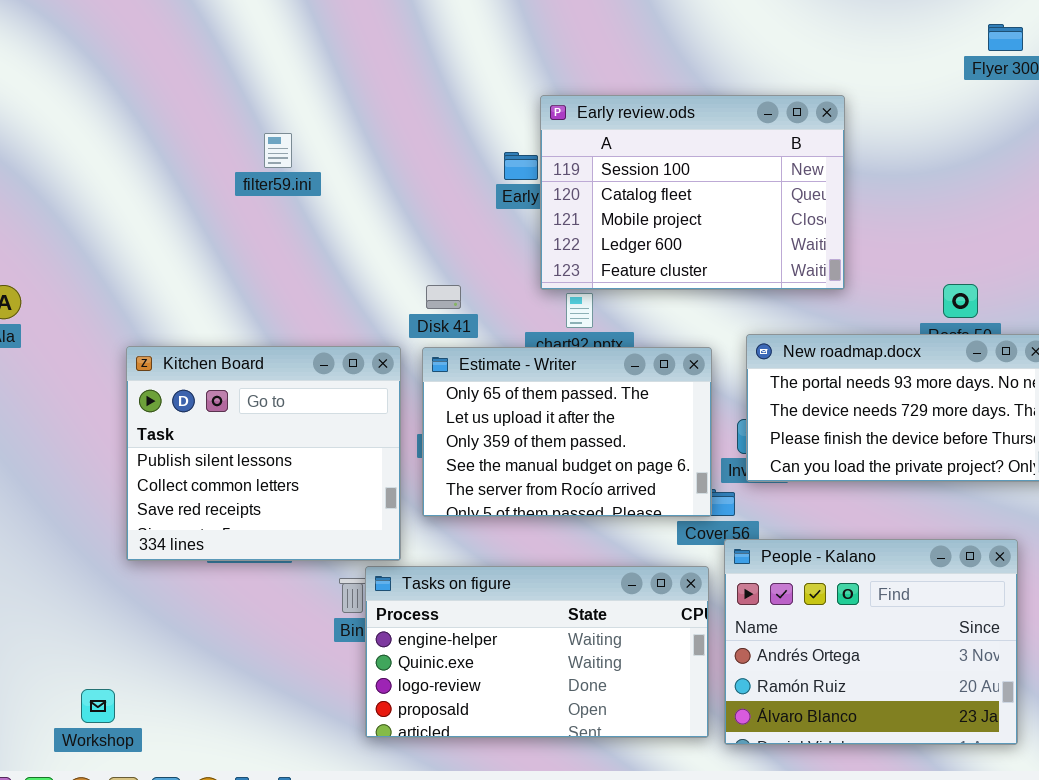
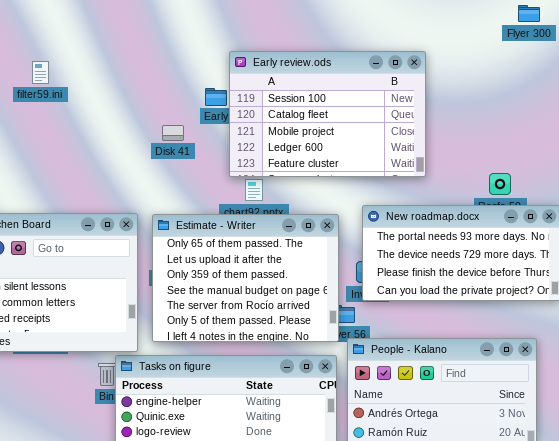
filter59.ini: [264,133,292,168] -> [32,61,49,84], moved
Disk 41: [426,285,461,309] -> [162,125,184,141], moved
Estimate - Writer: [422,347,712,517] -> [152,214,339,342], resized

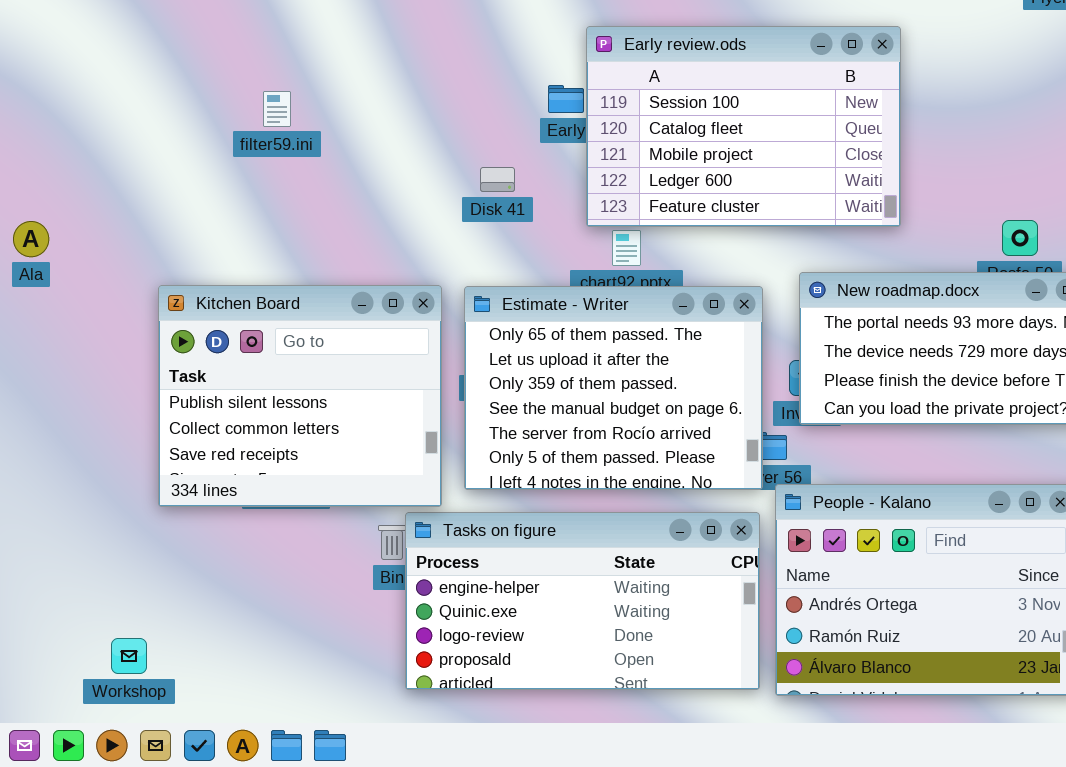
filter59.ini: [32,61,49,84] -> [263,91,291,127], moved
Disk 41: [162,125,184,141] -> [480,167,515,192], moved

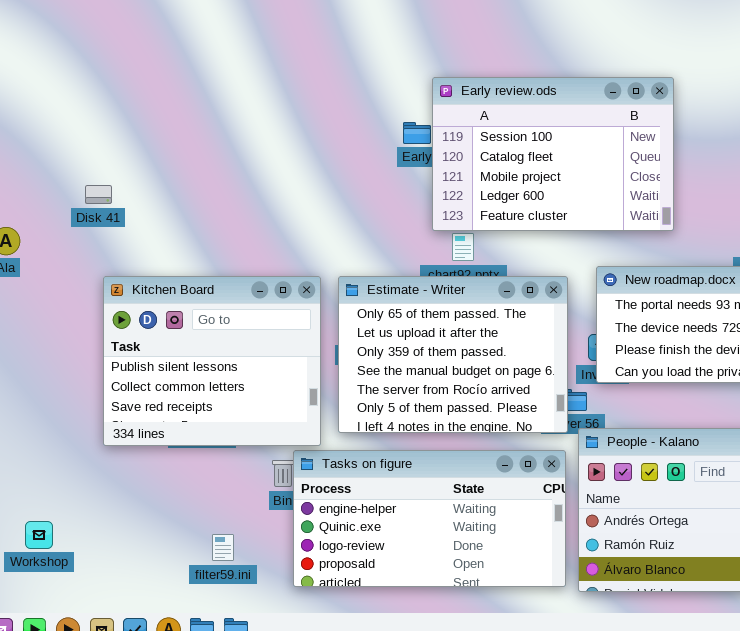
filter59.ini: [263,91,291,127] -> [212,534,234,561], moved
Disk 41: [480,167,515,192] -> [85,185,112,204], moved
Workshop: [111,638,147,674] -> [25,521,53,549], moved

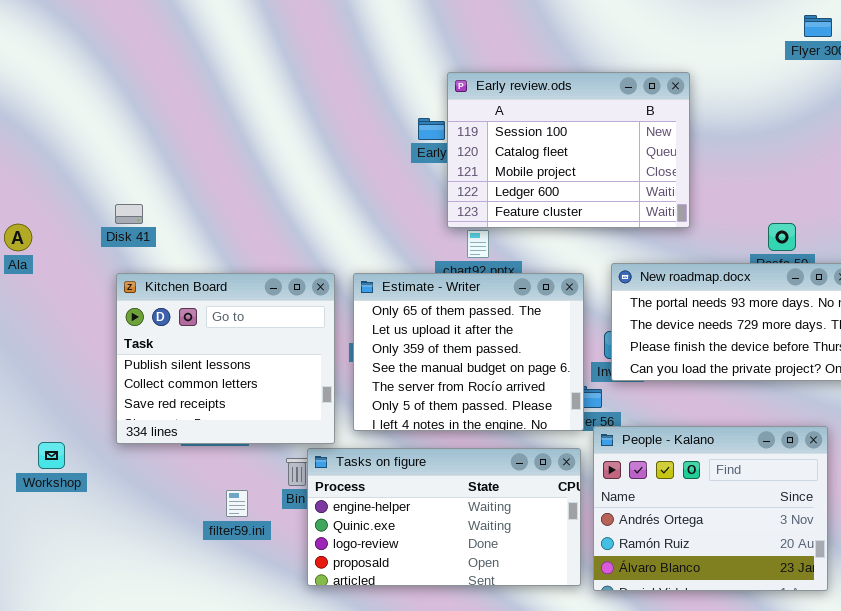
Disk 41: [85,185,112,204] -> [115,204,143,224], moved
Workshop: [25,521,53,549] -> [38,442,65,469], moved
filter59.ini: [212,534,234,561] -> [226,490,248,517], moved

